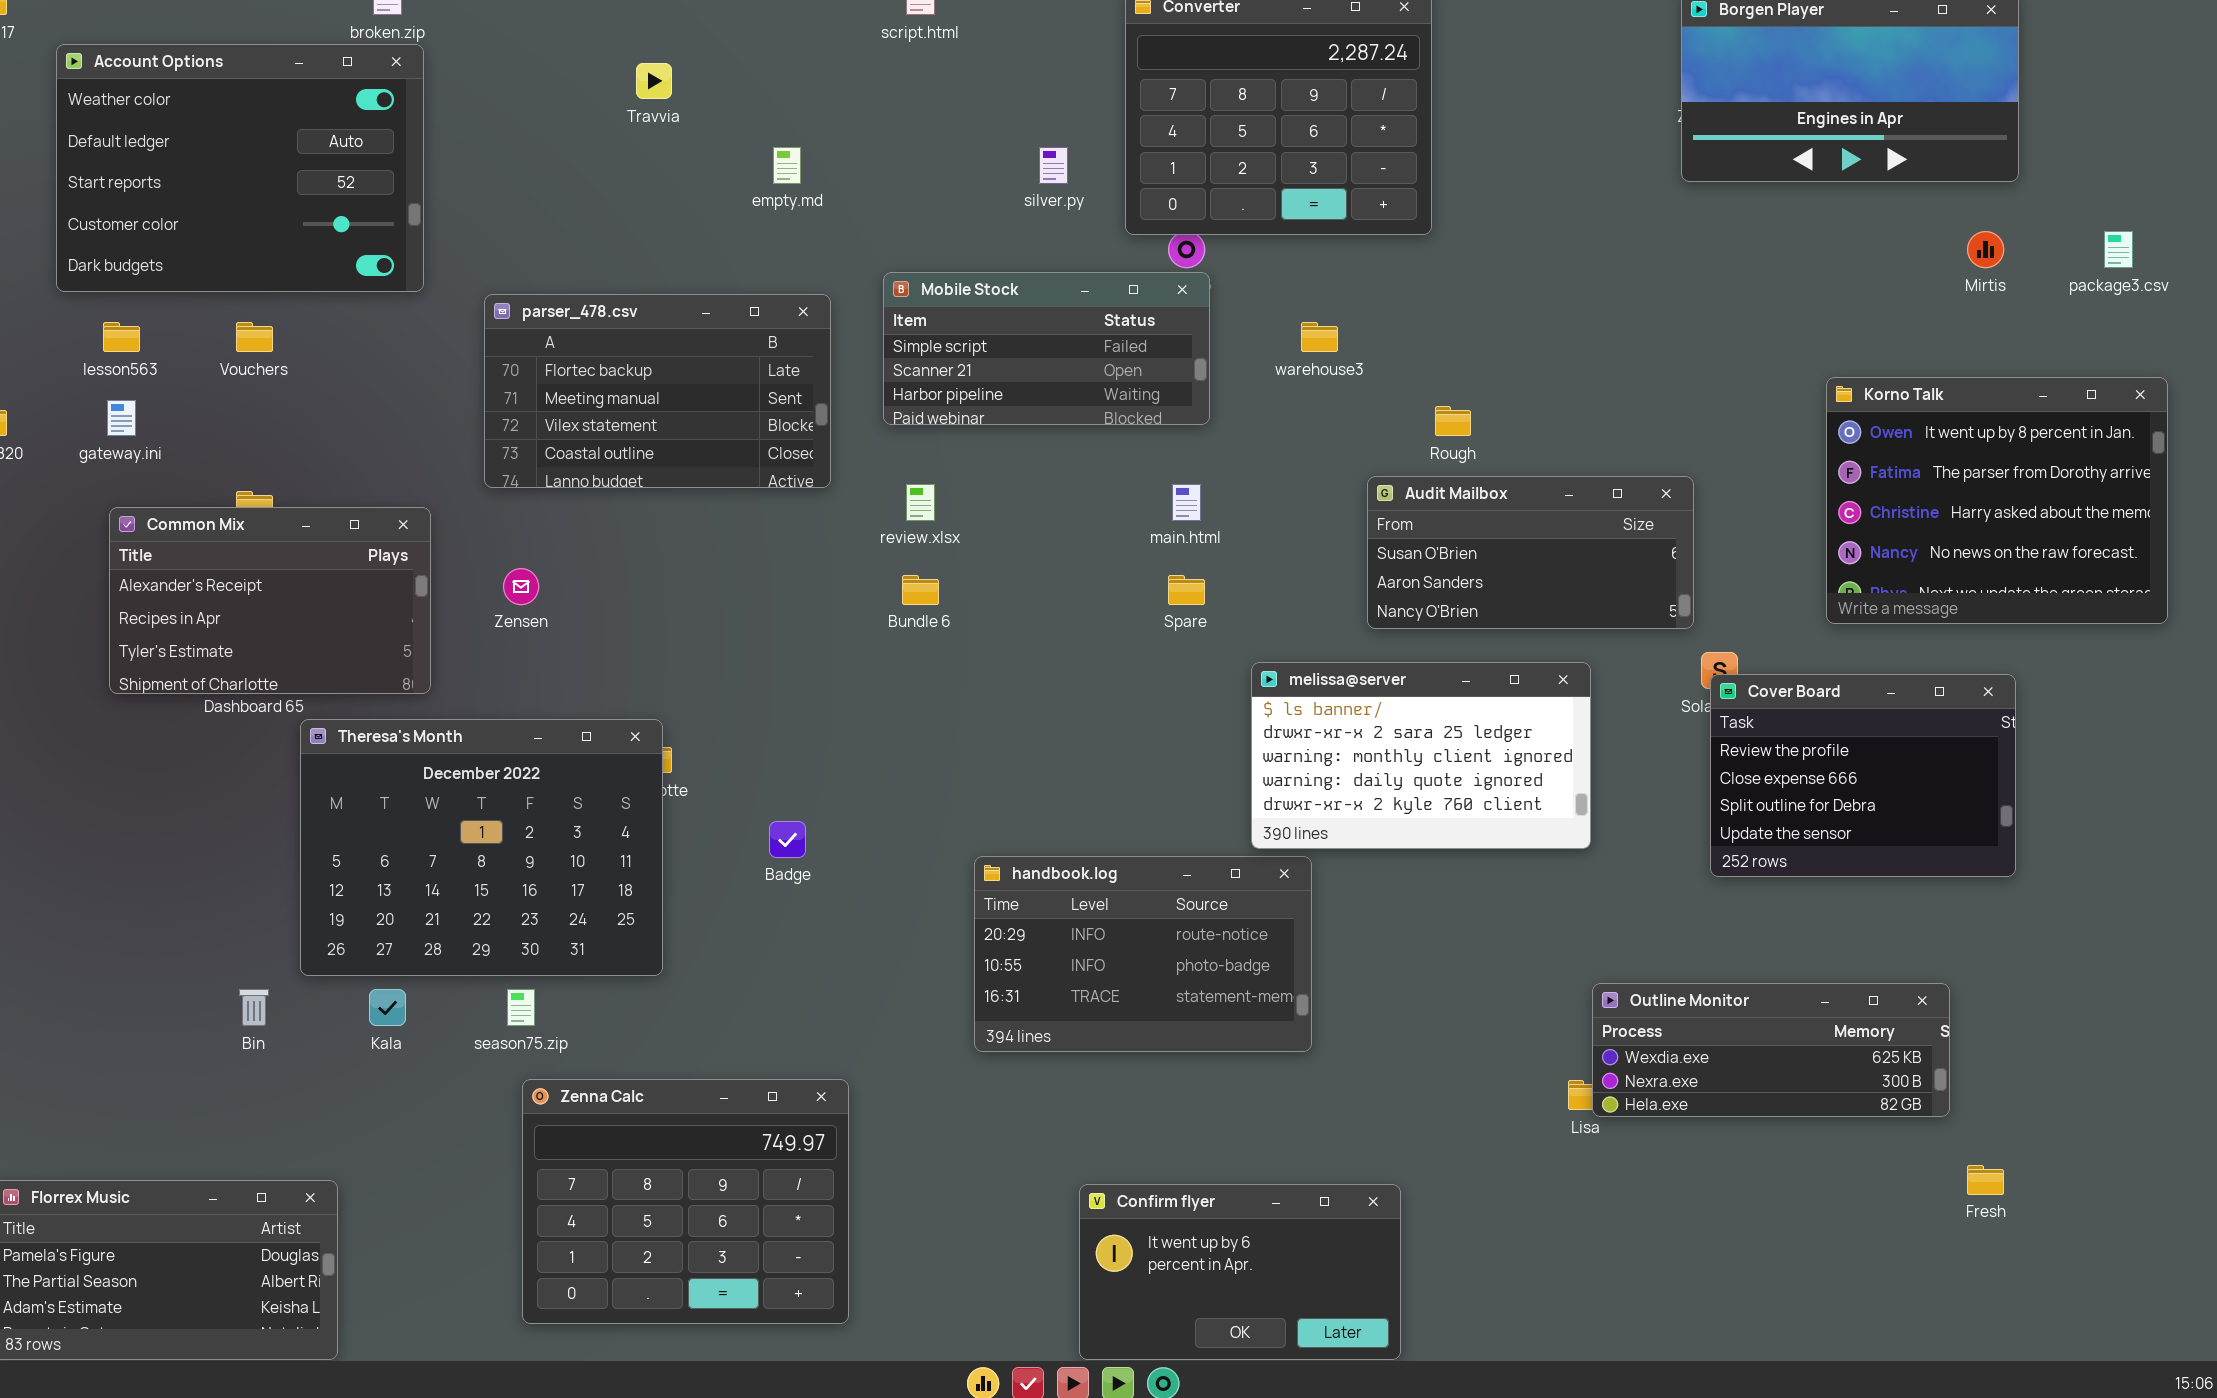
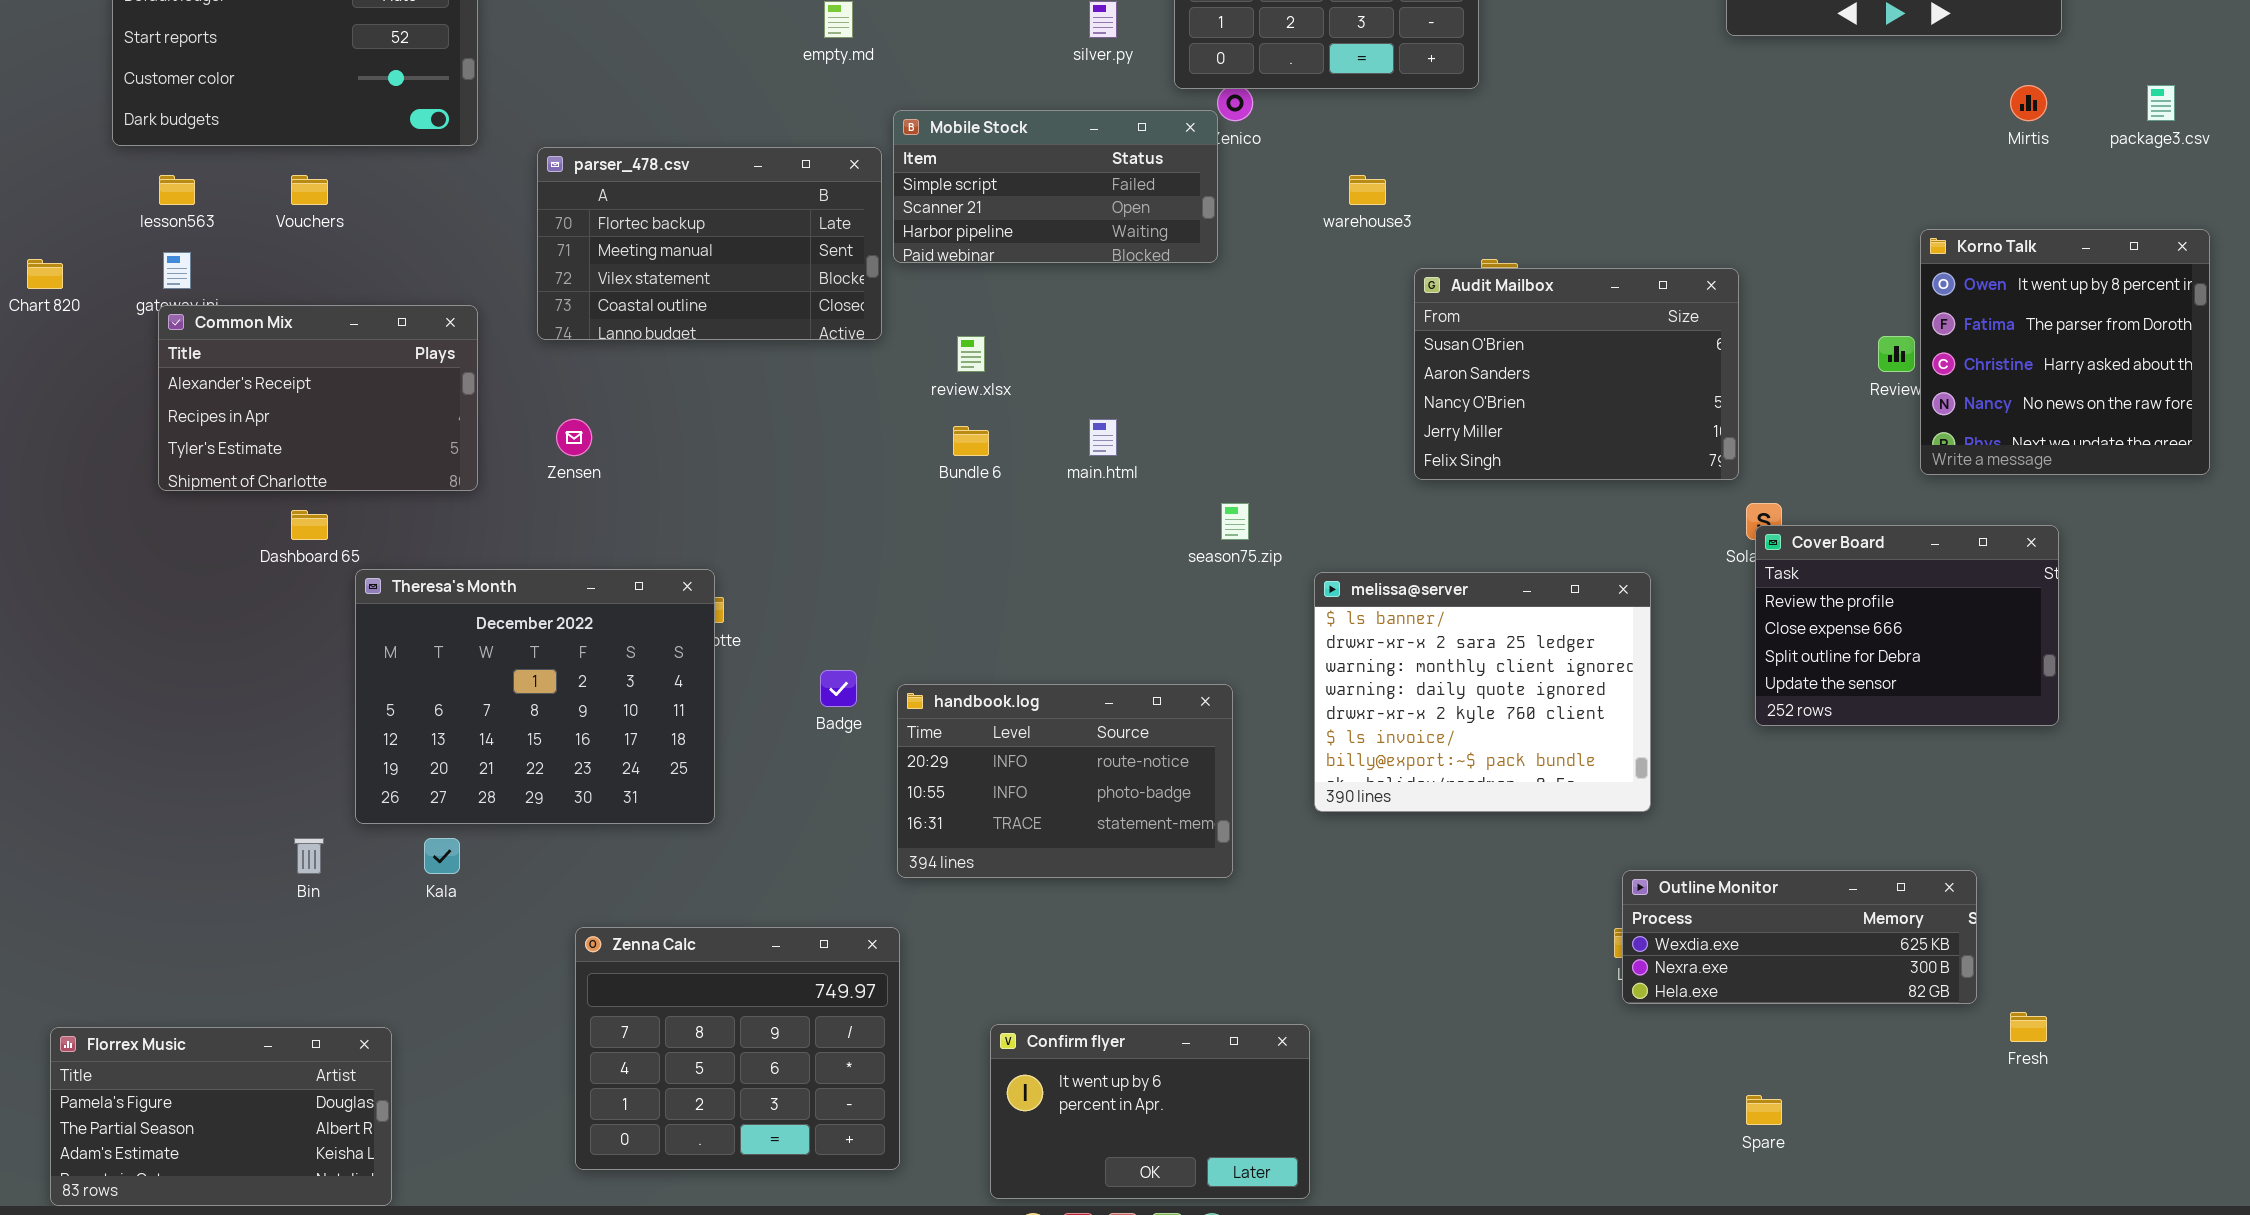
Mobile Stock: [883,272,1210,425] -> [893,110,1218,263], moved
Korno Talk: [1826,377,2168,624] -> [1920,229,2210,475], resized
Audit Mailbox: [1367,476,1694,629] -> [1414,268,1739,480], resized
main.html: [1172,484,1201,521] -> [1089,419,1117,456], moved
Common Mix: [109,507,431,694] -> [158,305,478,491], moved
Spare: [1168,575,1205,605] -> [1746,1095,1782,1125], moved
melissa@server: [1251,662,1591,849] -> [1314,572,1651,812], moved, resized
handbook.log: [974,856,1312,1052] -> [897,684,1233,878], moved
Outline Monitor: [1592,983,1950,1117] -> [1622,870,1977,1004], moved
season75.zip: [507,989,535,1026] -> [1221,503,1249,540], moved
Confirm flyer: [1079,1184,1401,1360] -> [990,1024,1310,1199], moved

